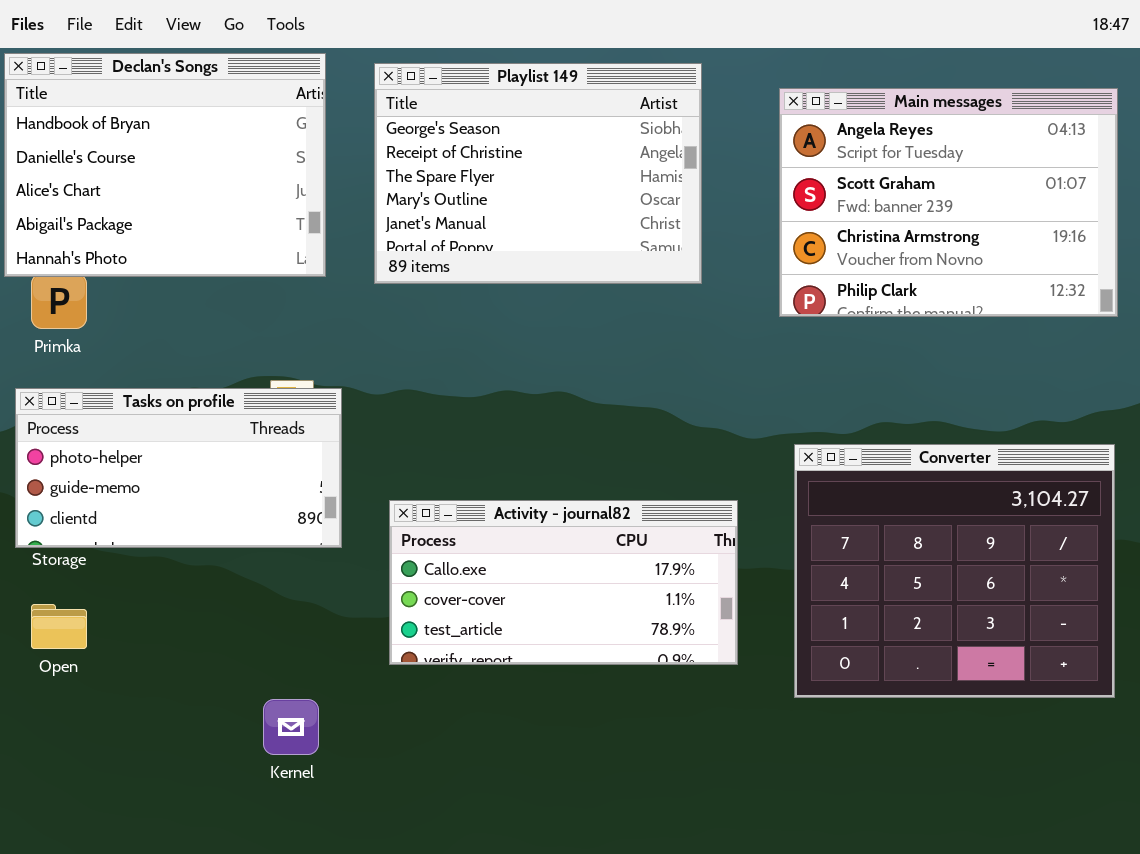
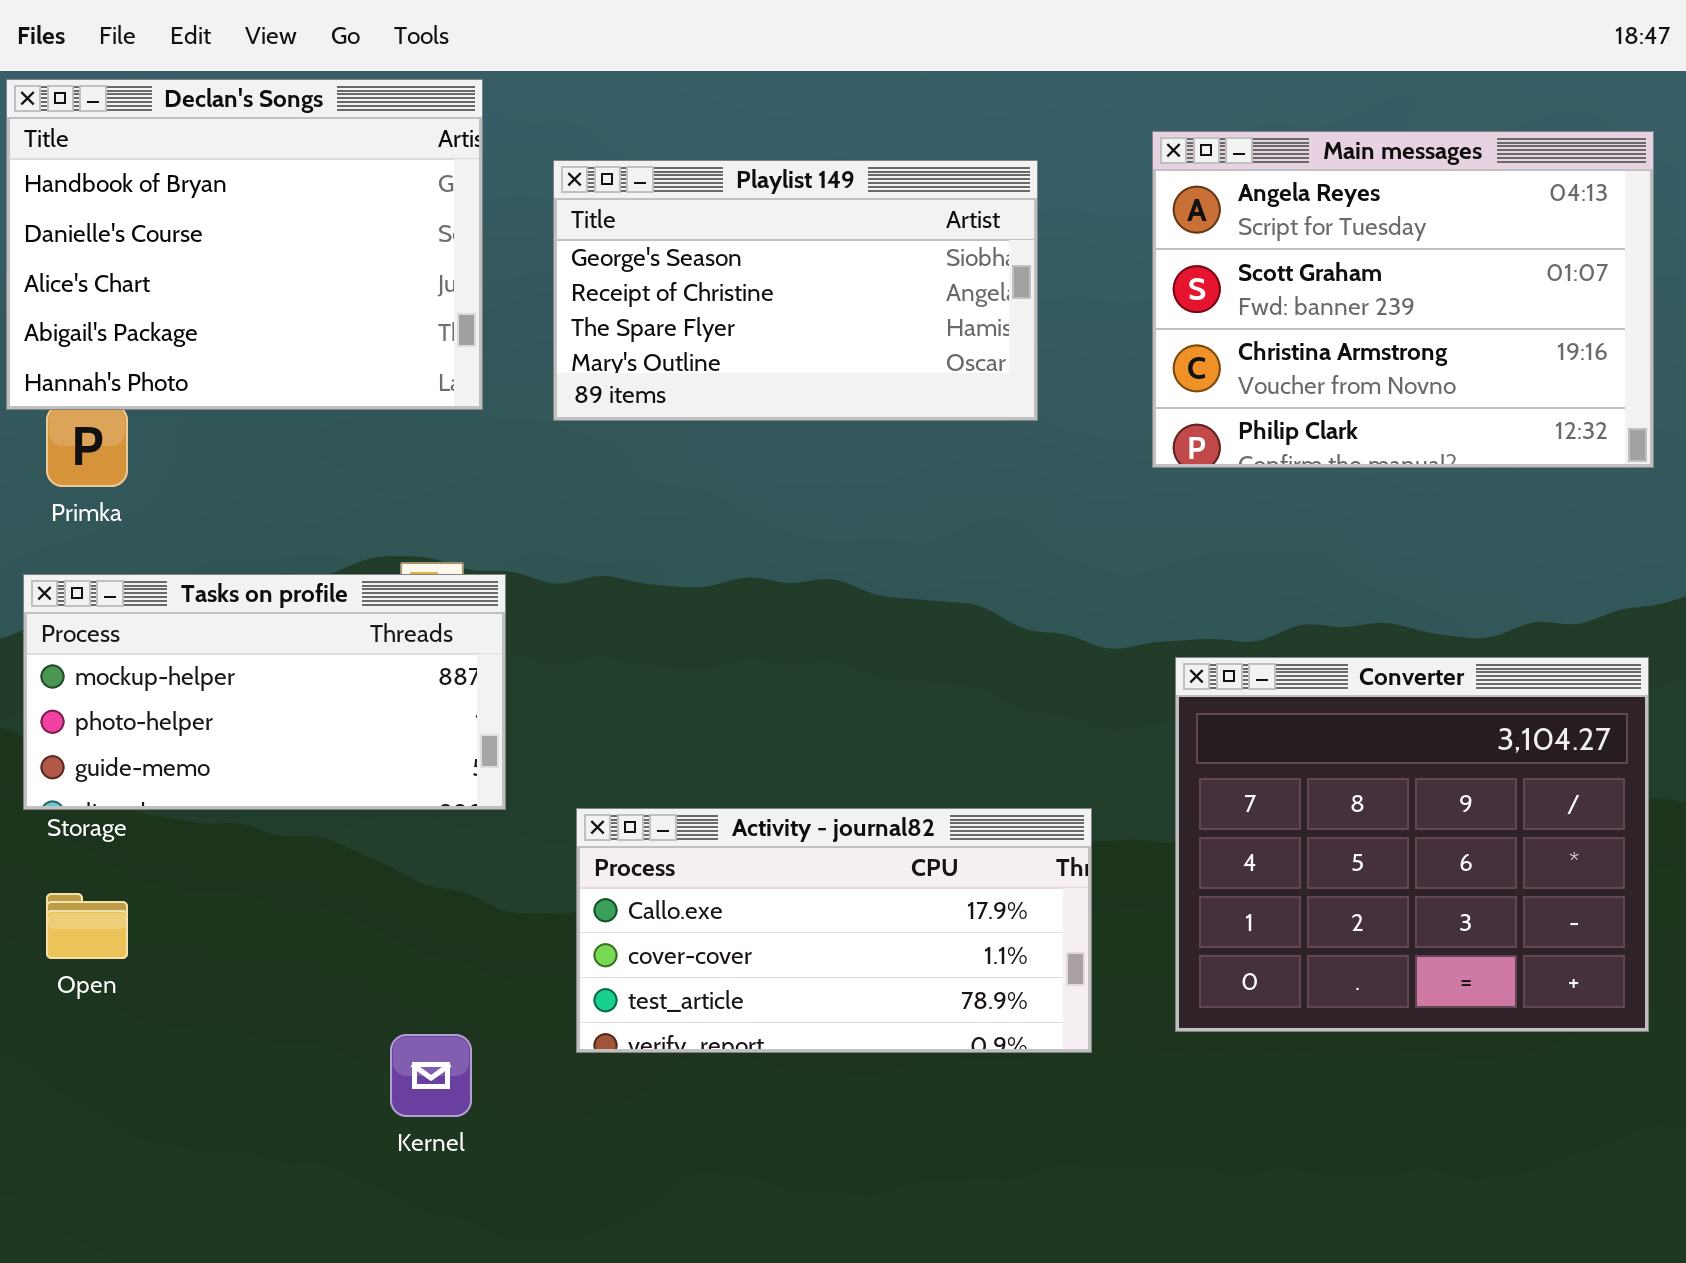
Playlist 149: [374,63,702,284] -> [553,160,1038,421], resized
Tasks on profile: [15,388,342,548] -> [23,574,506,810], scrolled up 1 row
Activity - journal82: [389,500,738,665] -> [576,808,1092,1053], moved

